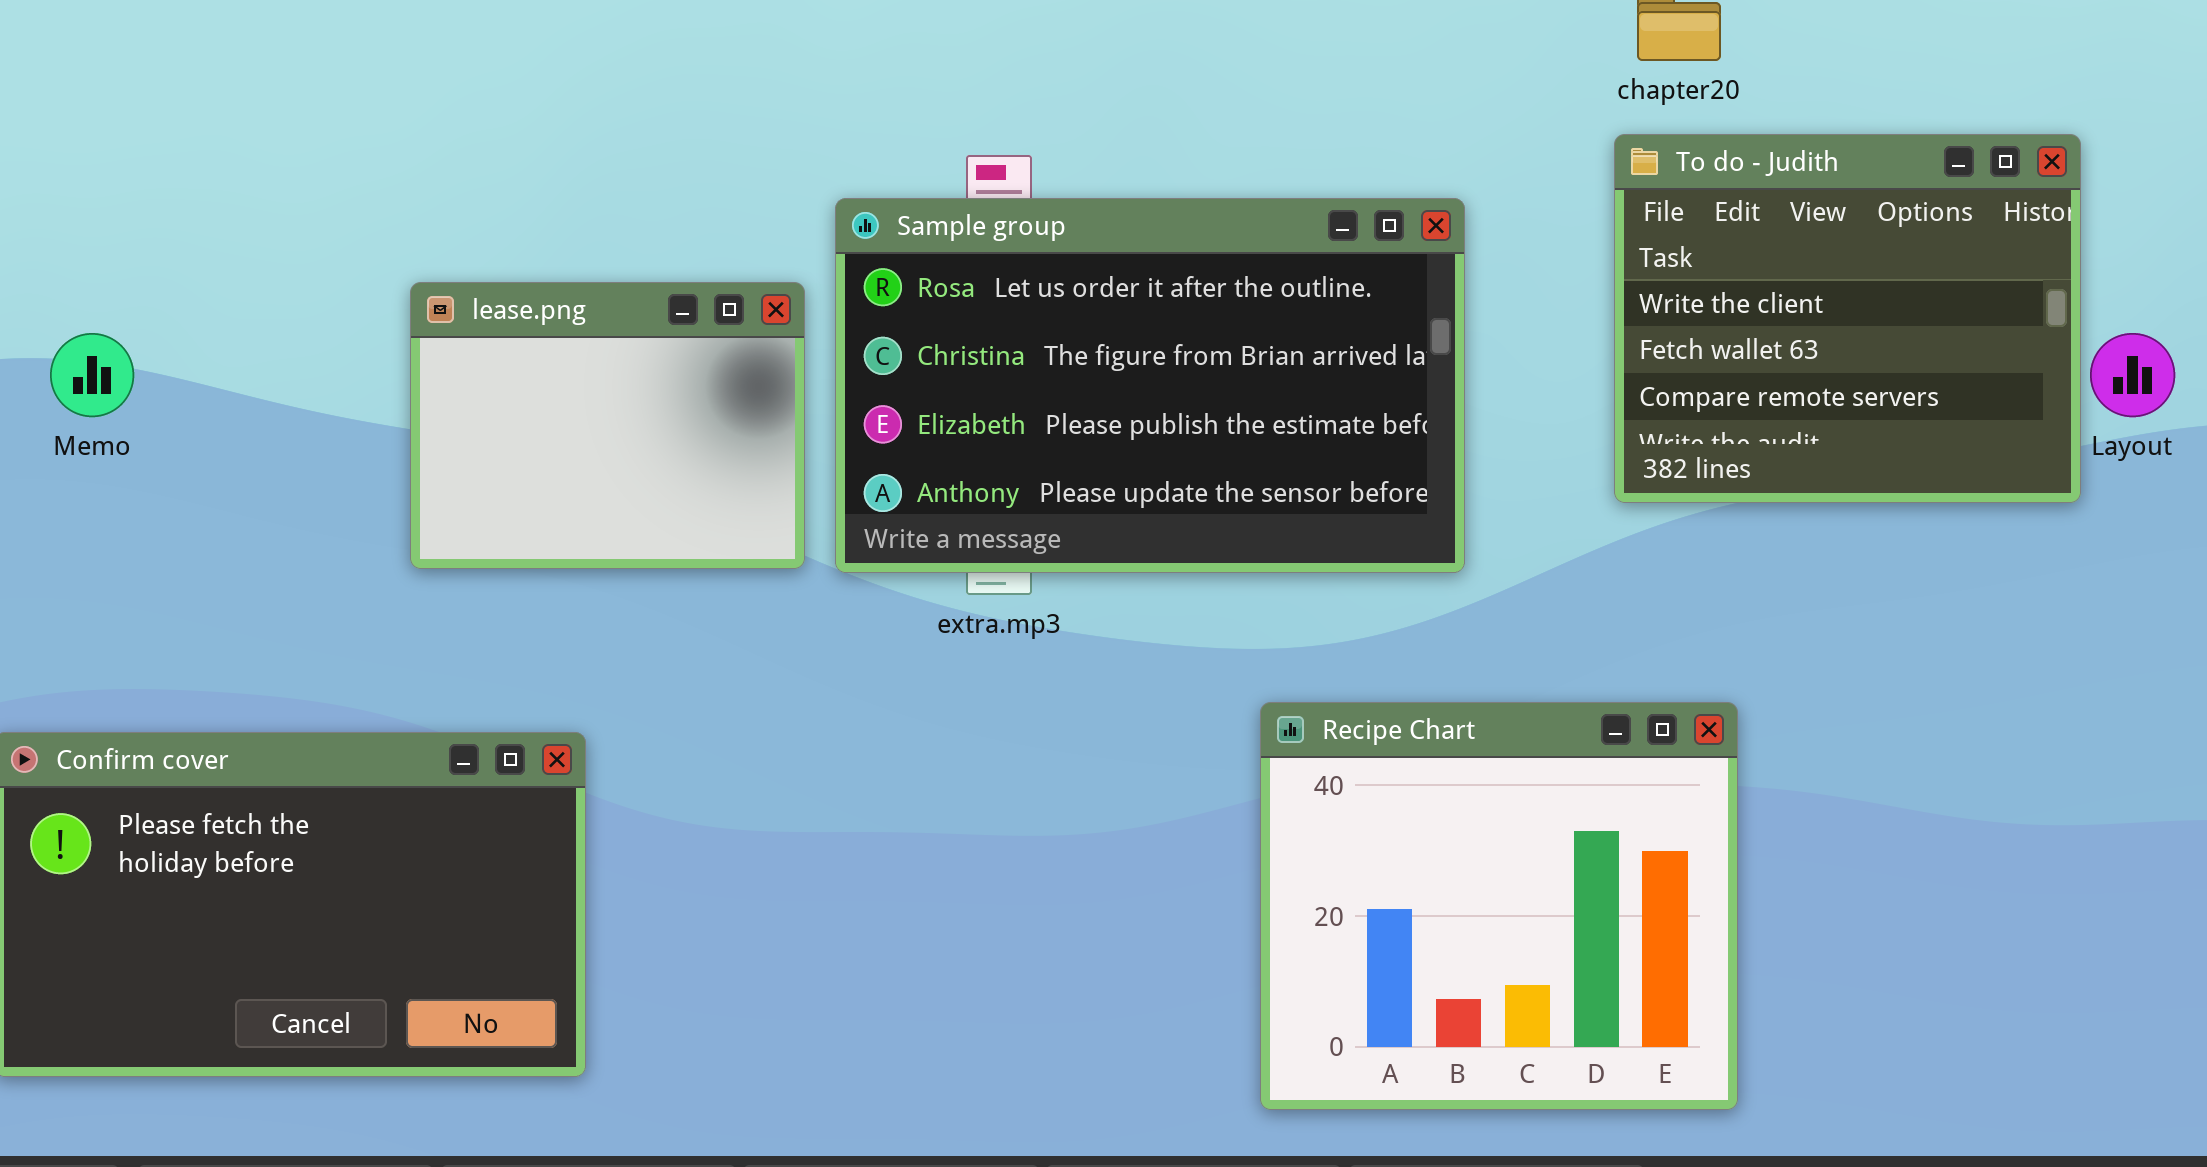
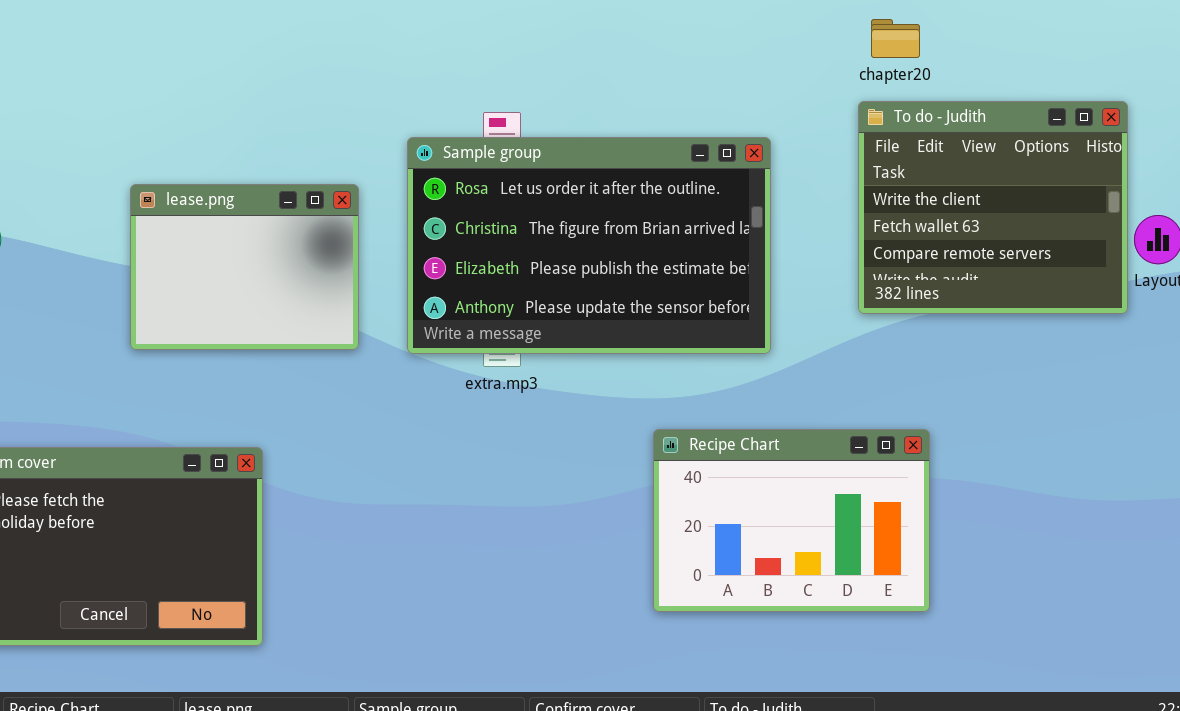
lease.png: [410,282,805,569] -> [130,184,359,350], moved
Recipe Chart: [1260,702,1738,1110] -> [653,429,930,612], resized

